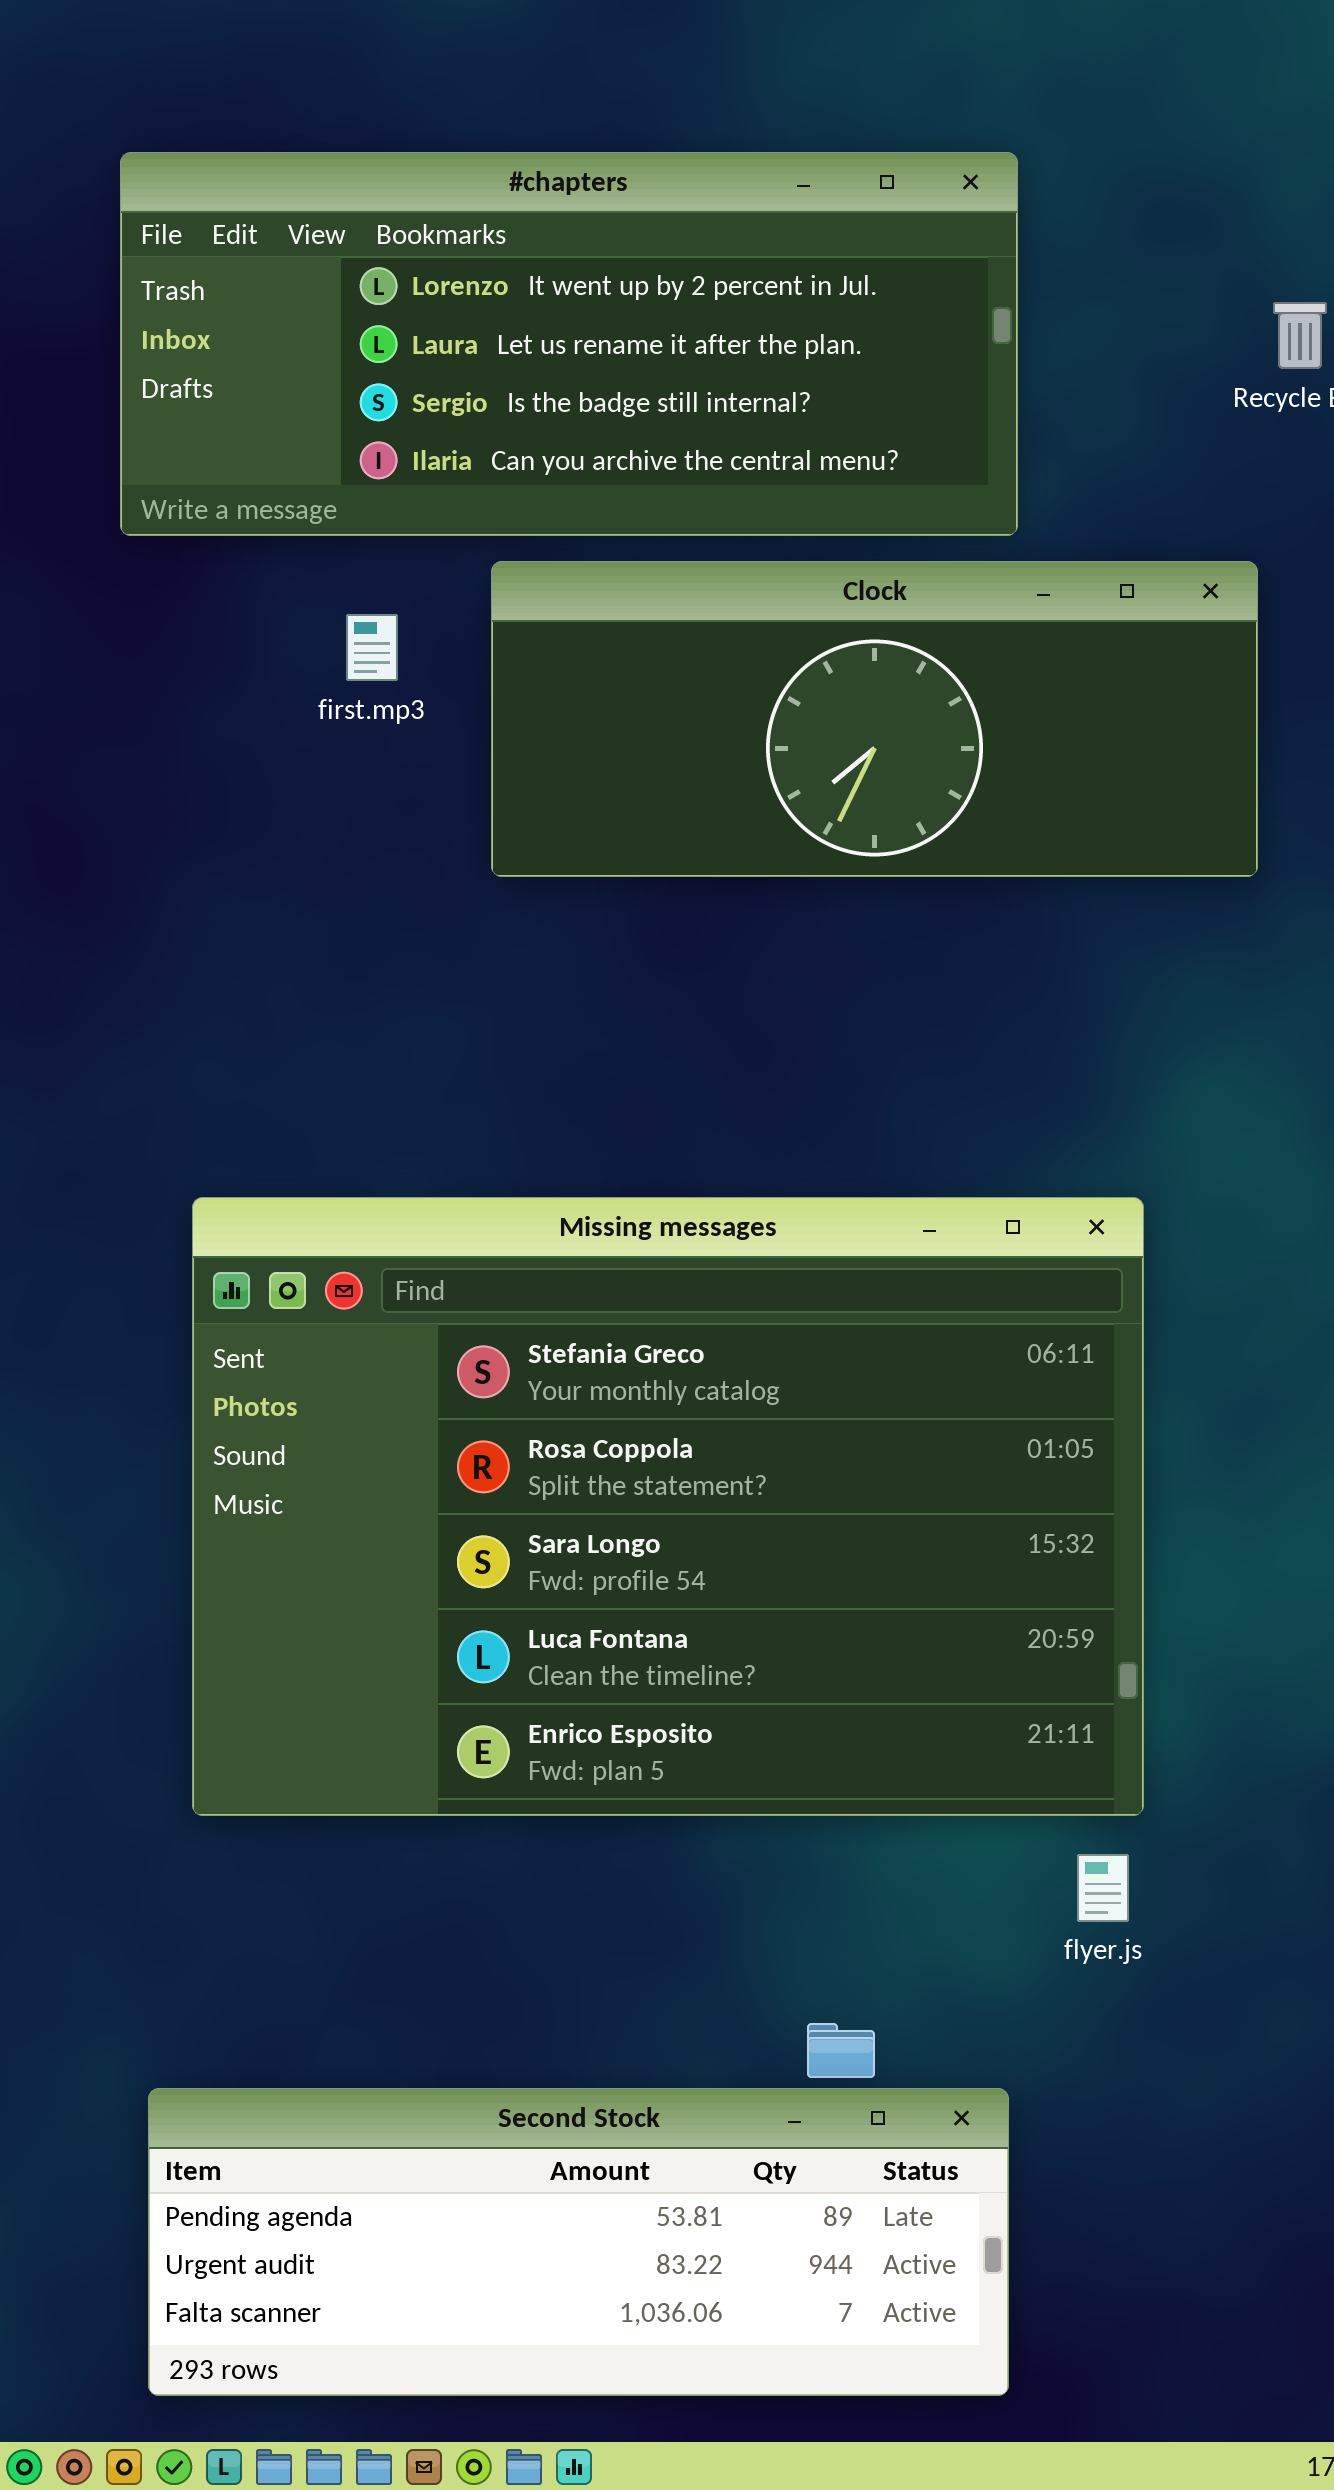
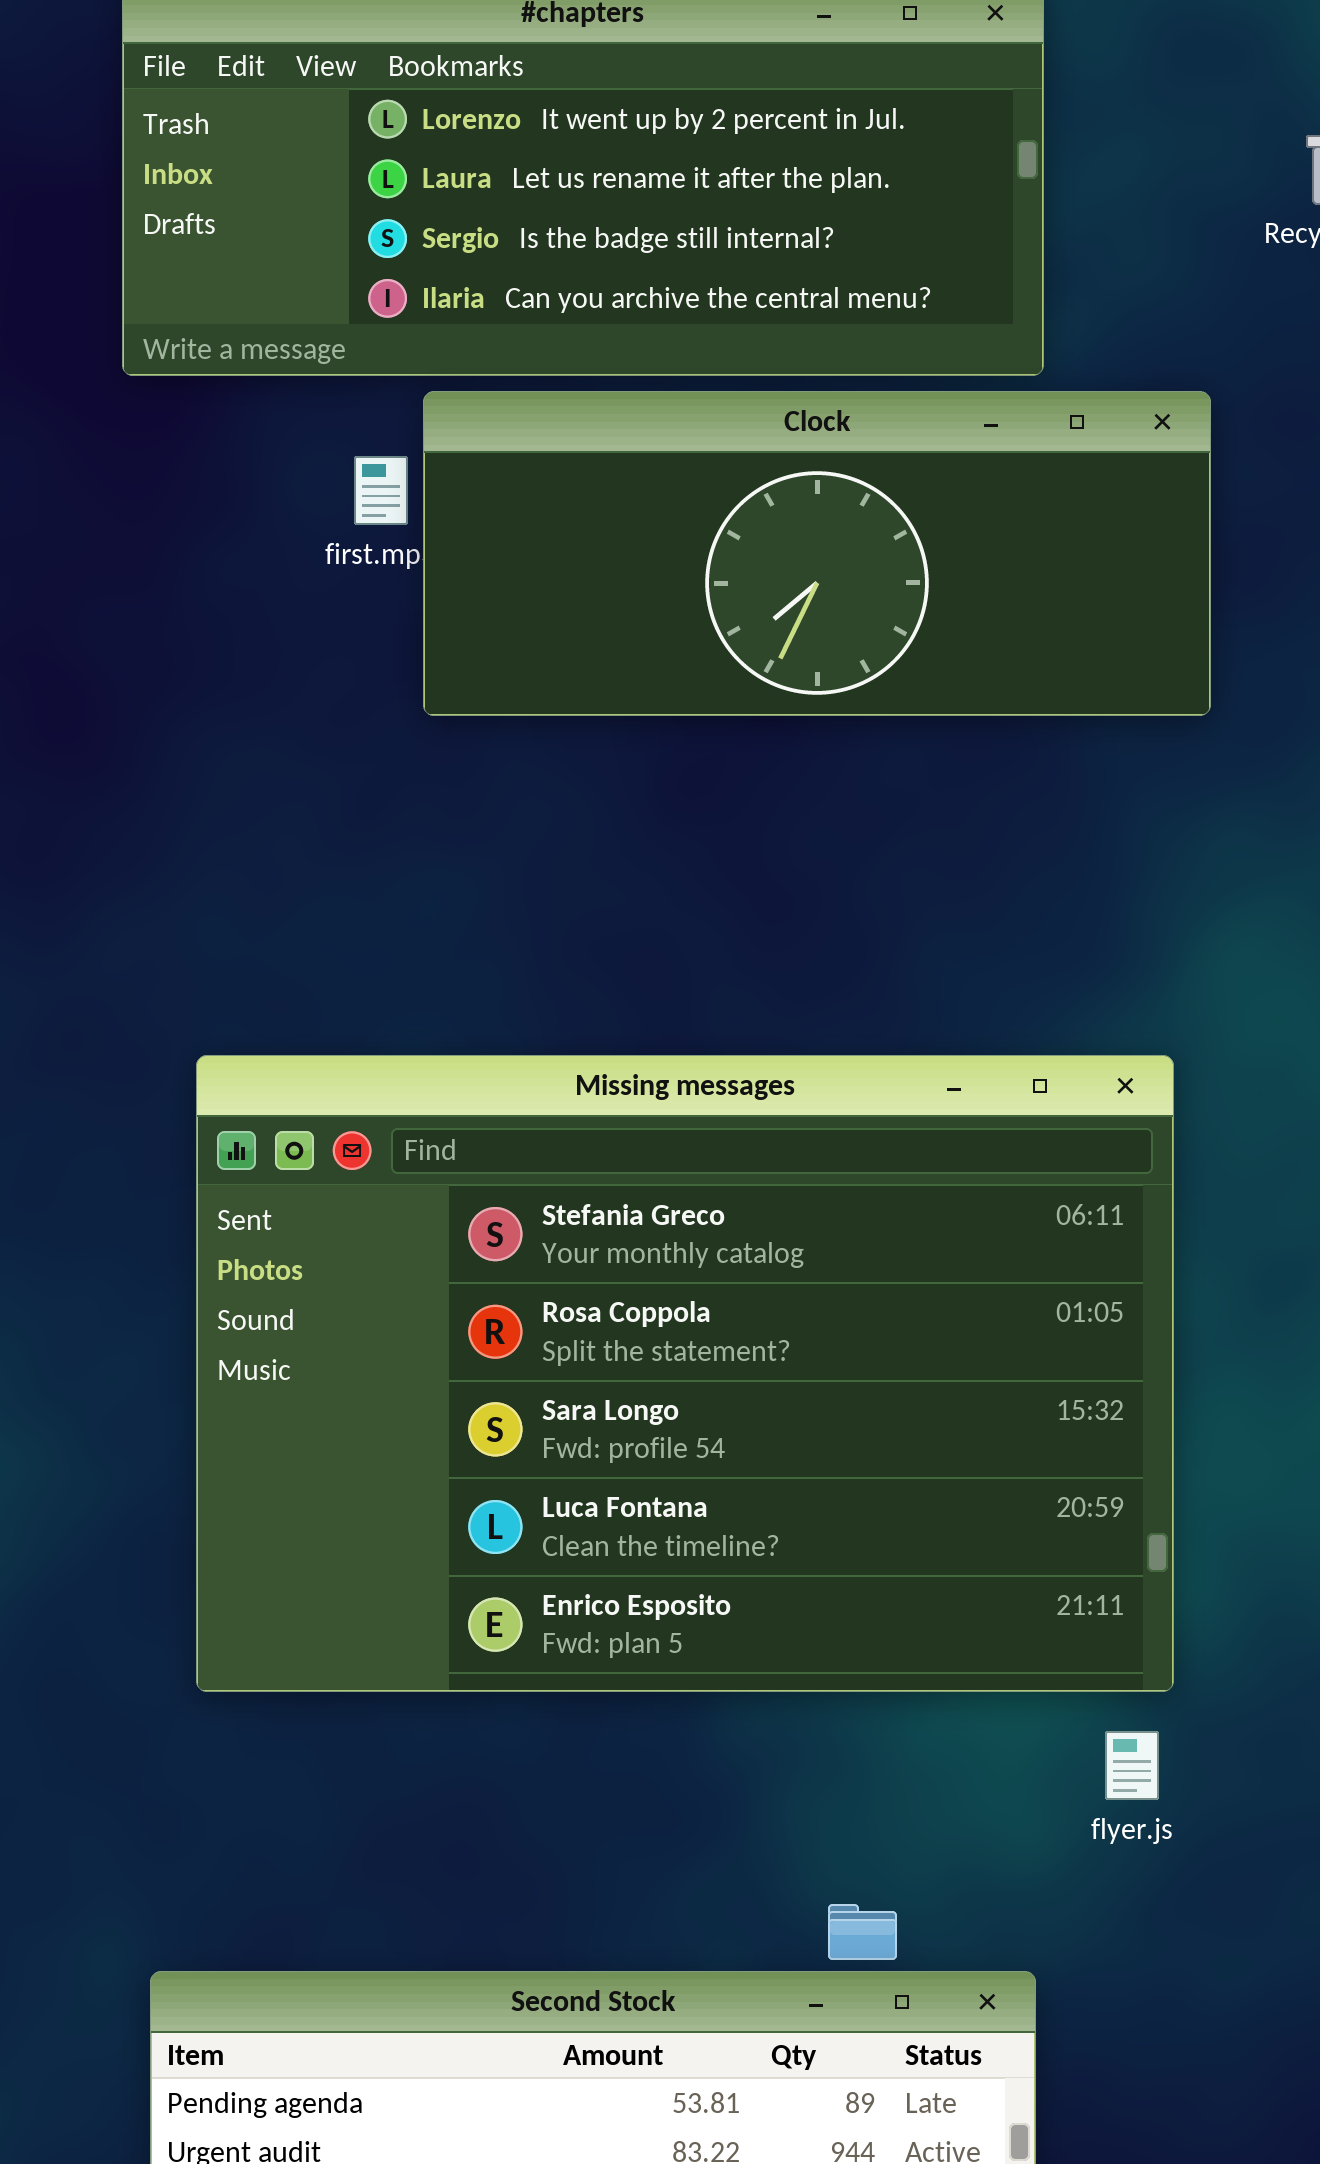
Clock: [491,561,1258,877] -> [423,391,1211,716], moved

